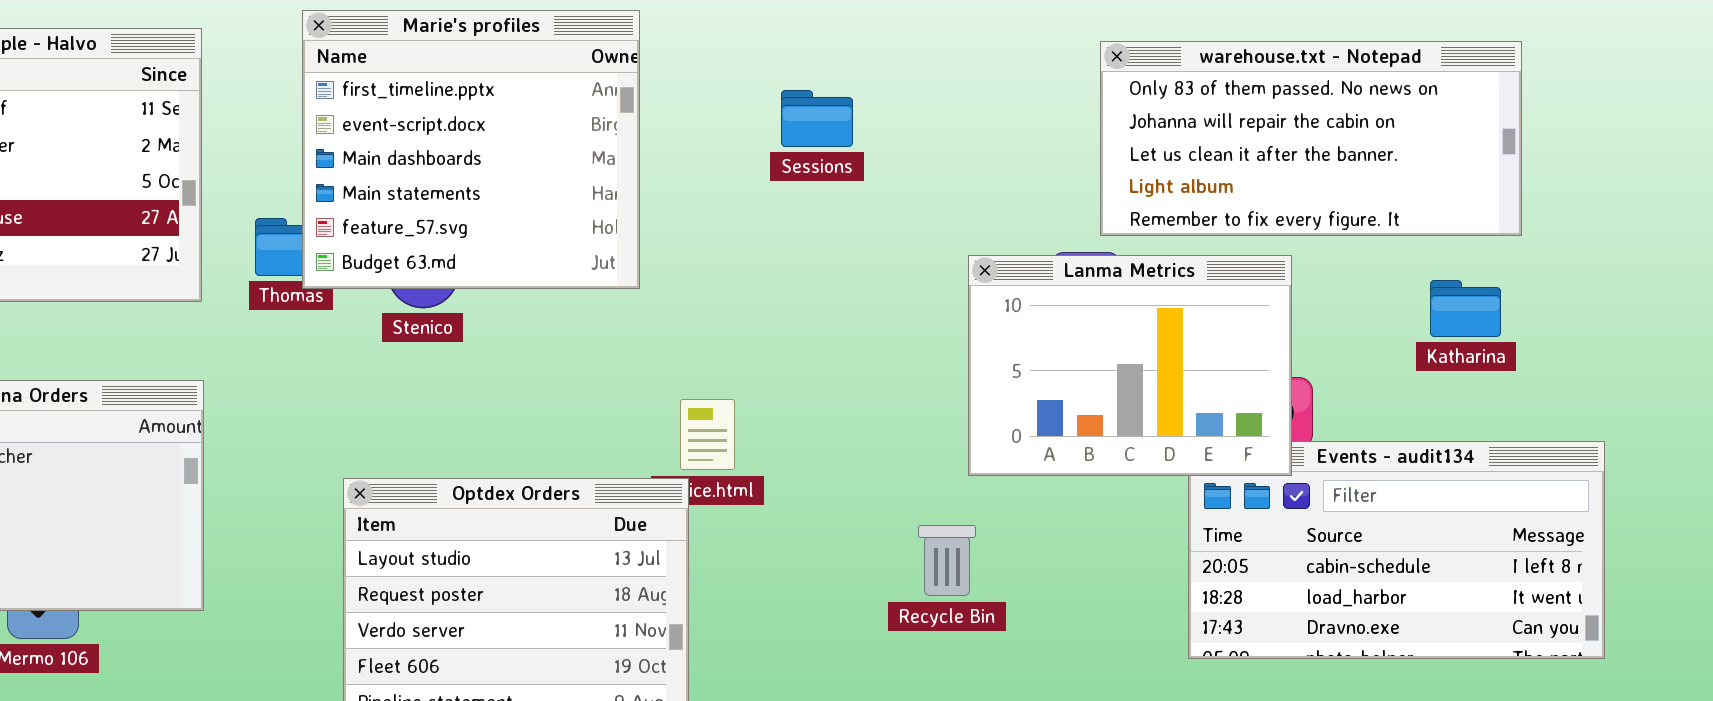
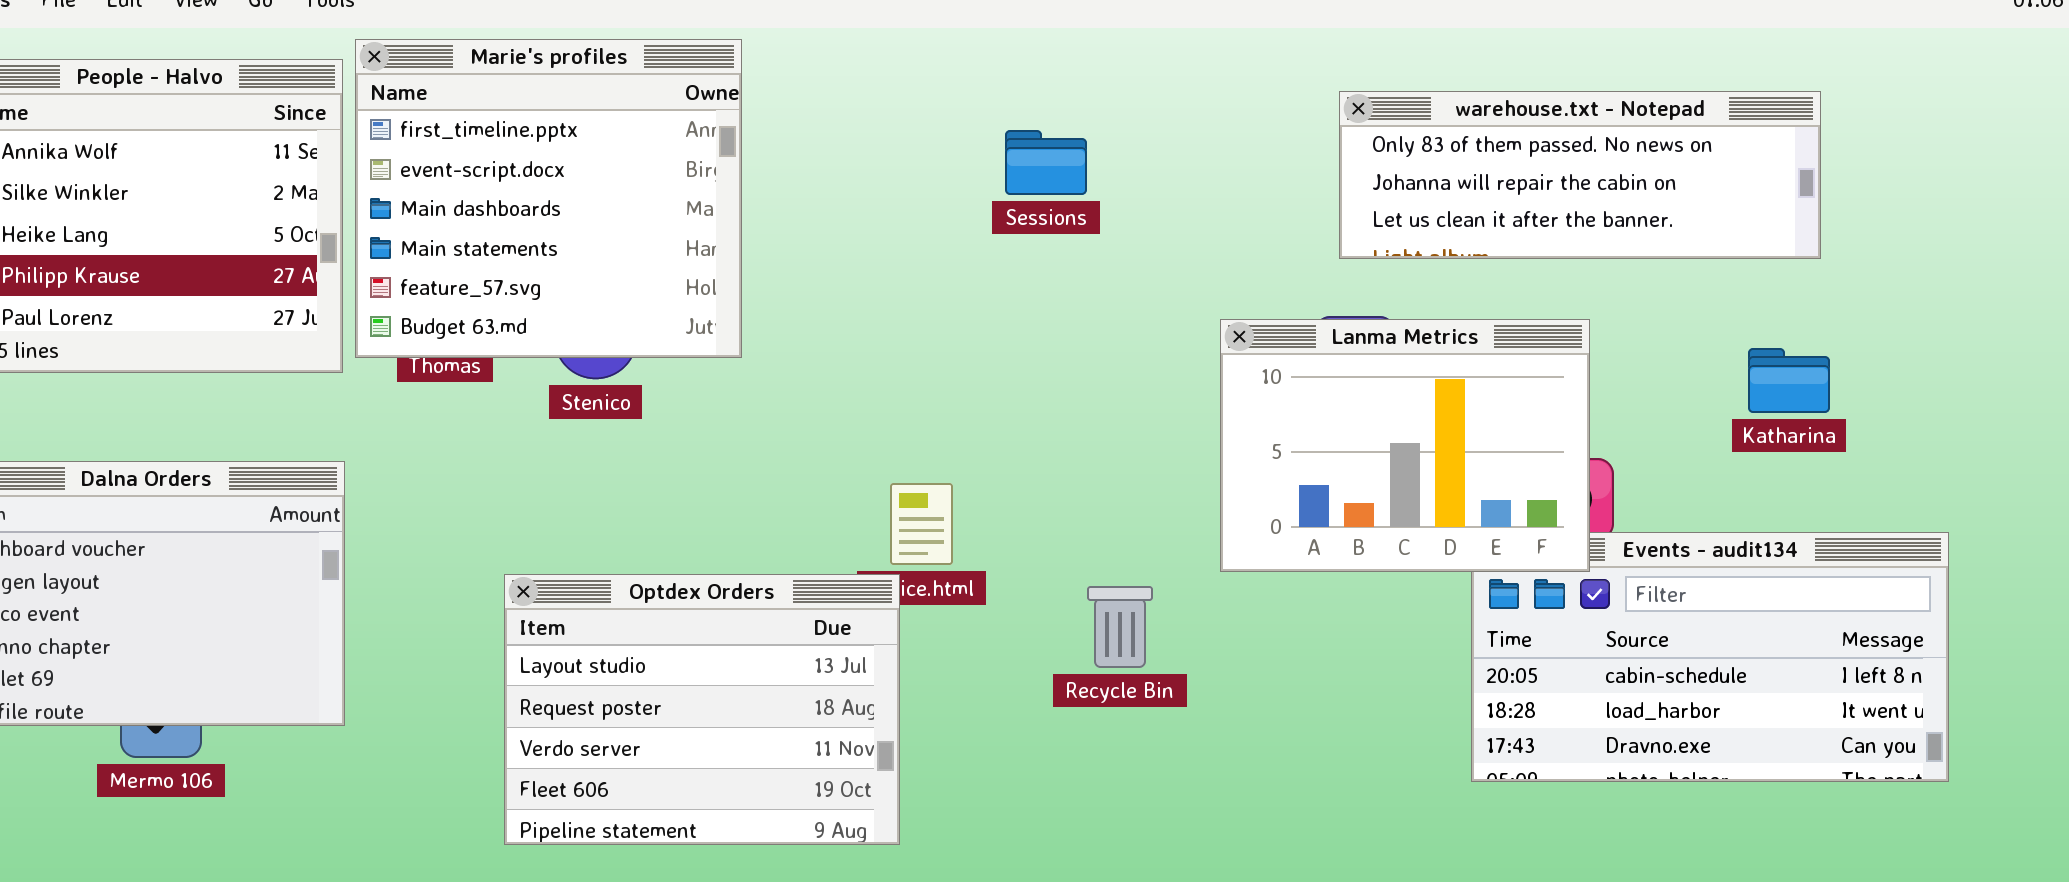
Marie's profiles: [302,10,640,289] -> [355,39,742,358], moved
warehouse.txt - Notepad: [1100,41,1522,236] -> [1339,91,1821,259], moved, resized
Recycle Bin: [918,525,976,596] -> [1087,586,1153,668], moved

